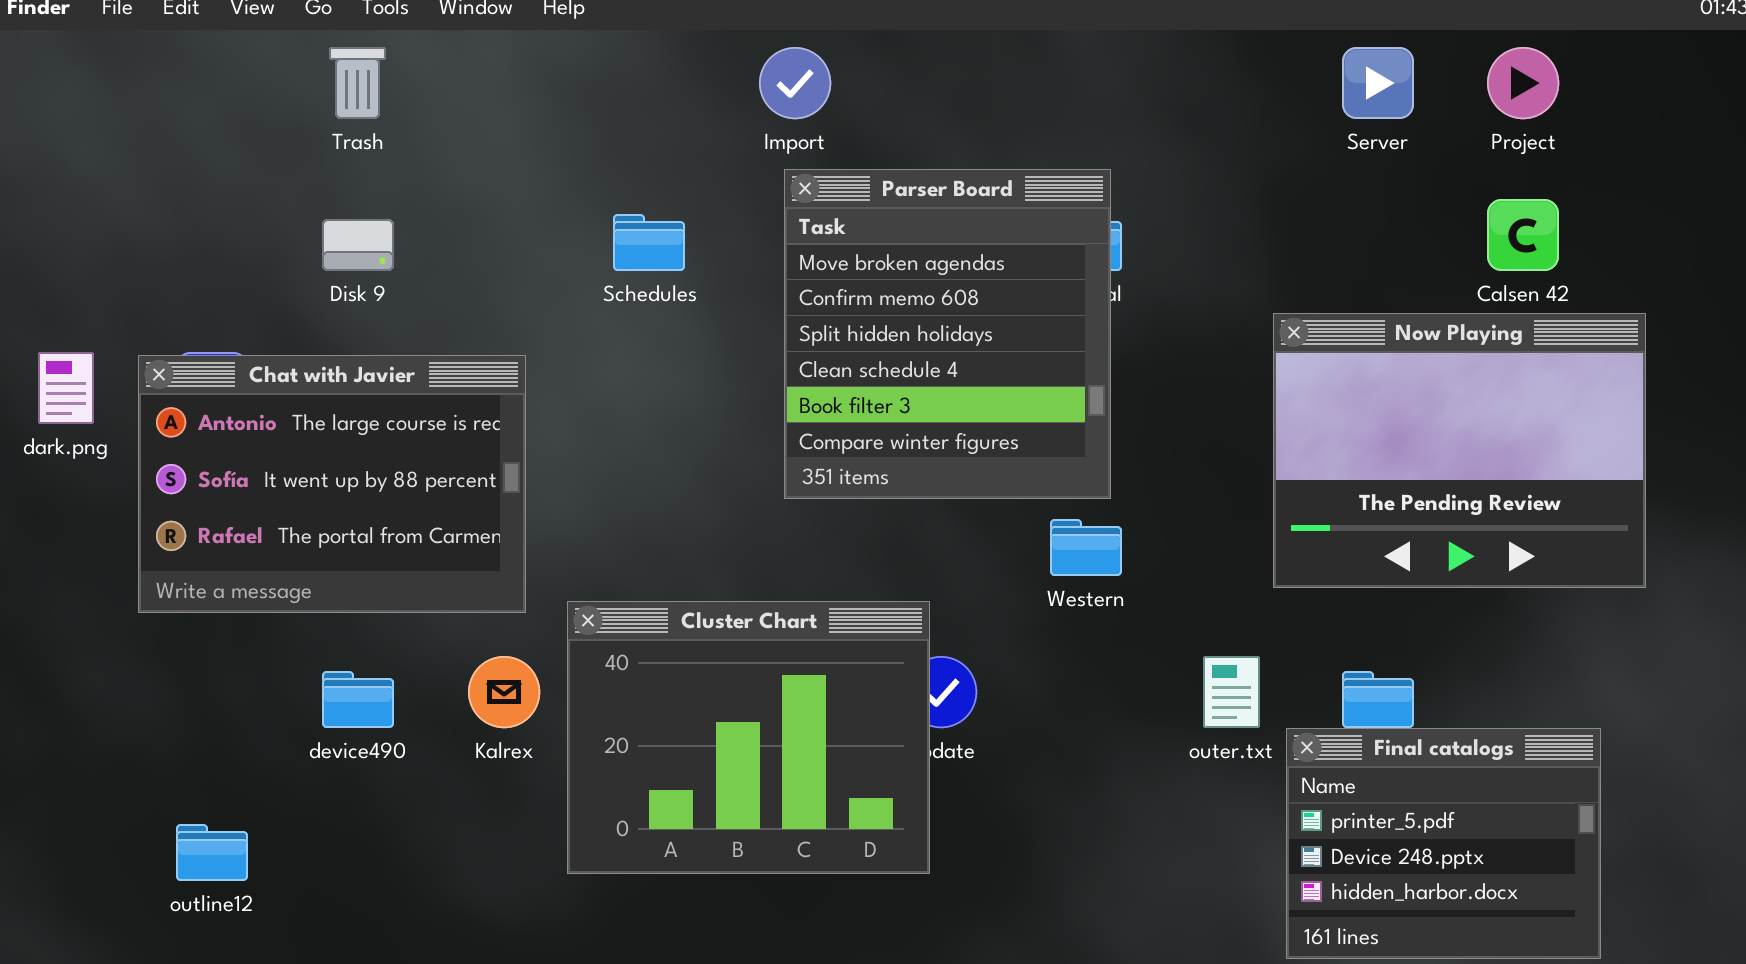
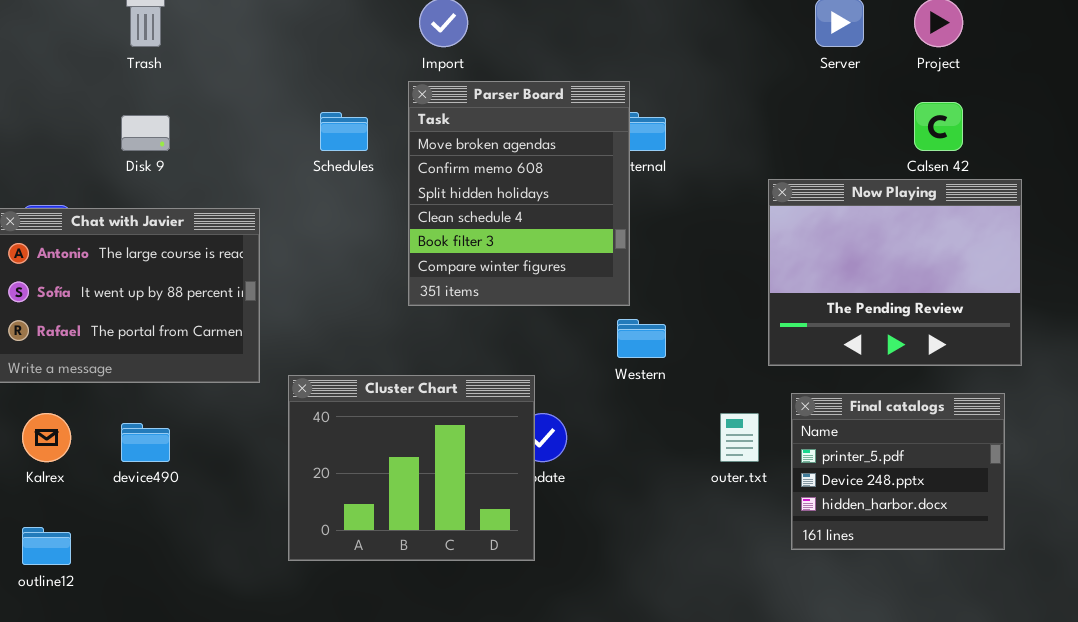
Parser Board: [784,169,1111,499] -> [408,81,630,306], moved
Kalrex: [468,656,540,728] -> [22,413,71,462], moved
Final catalogs: [1286,728,1601,959] -> [791,393,1005,550], moved

